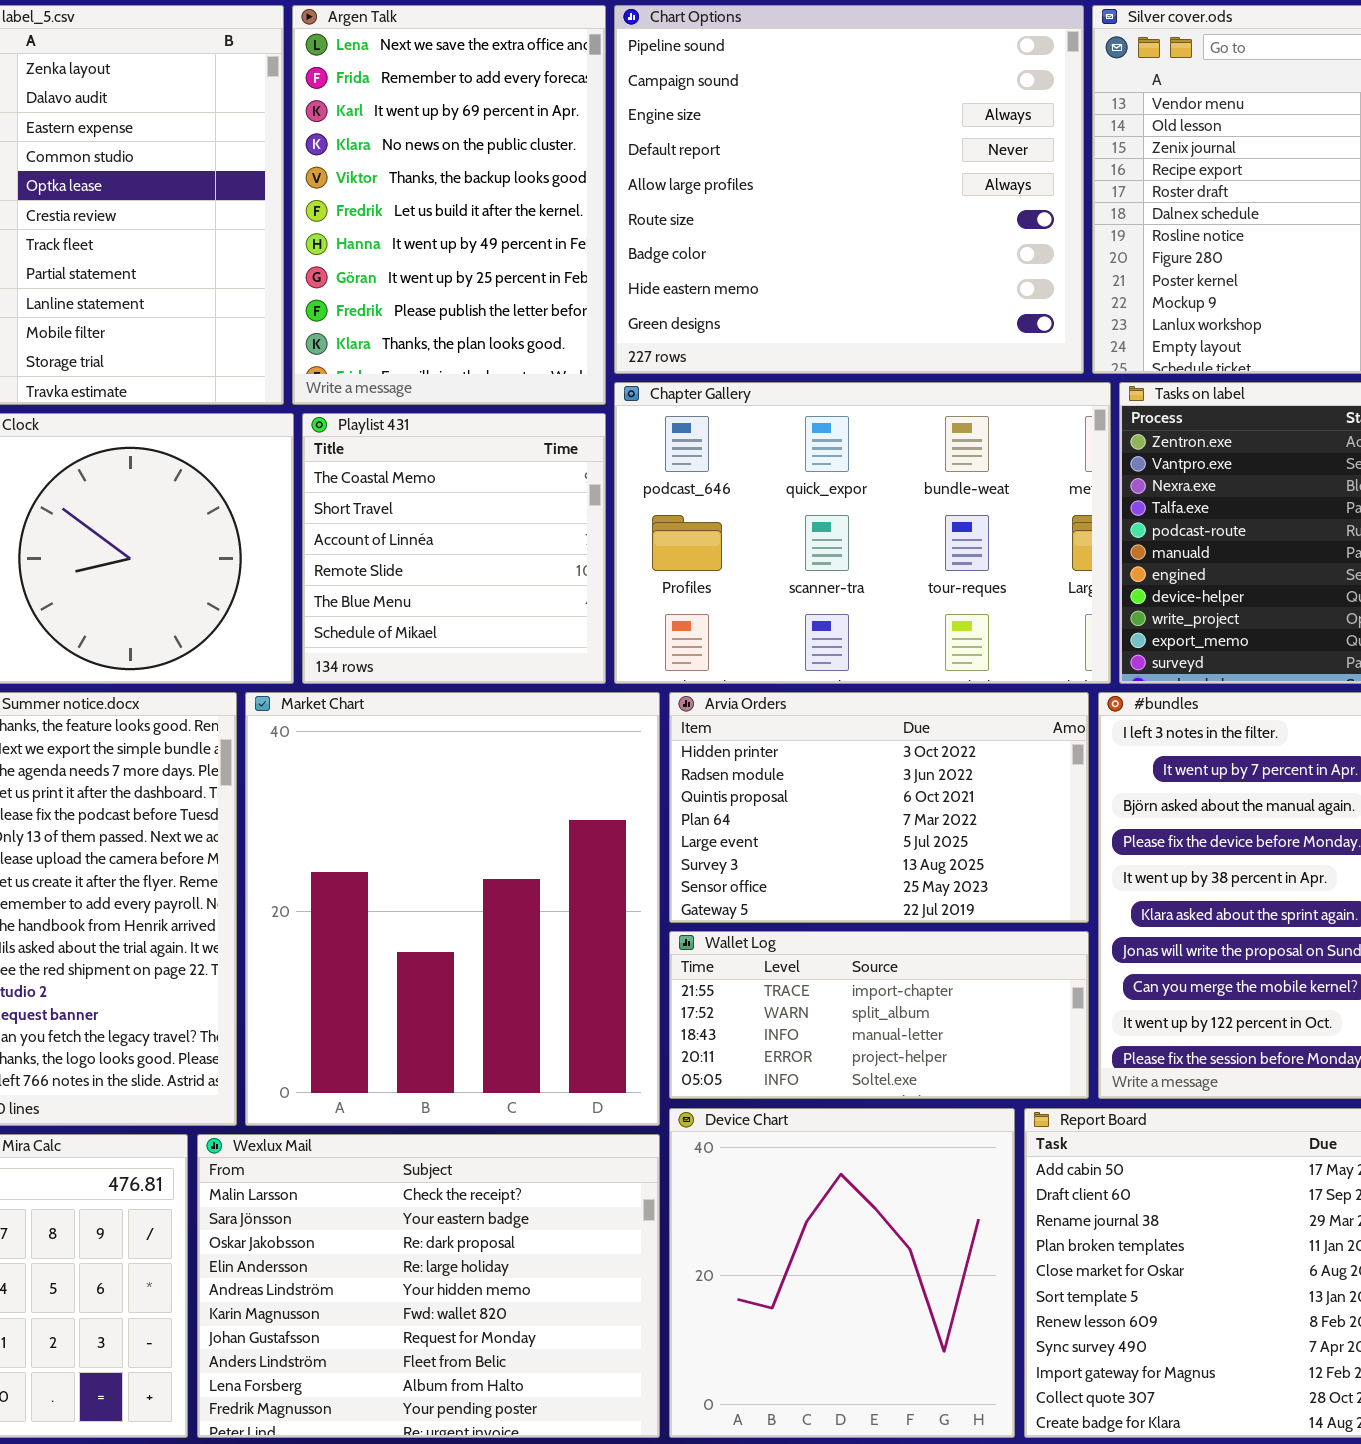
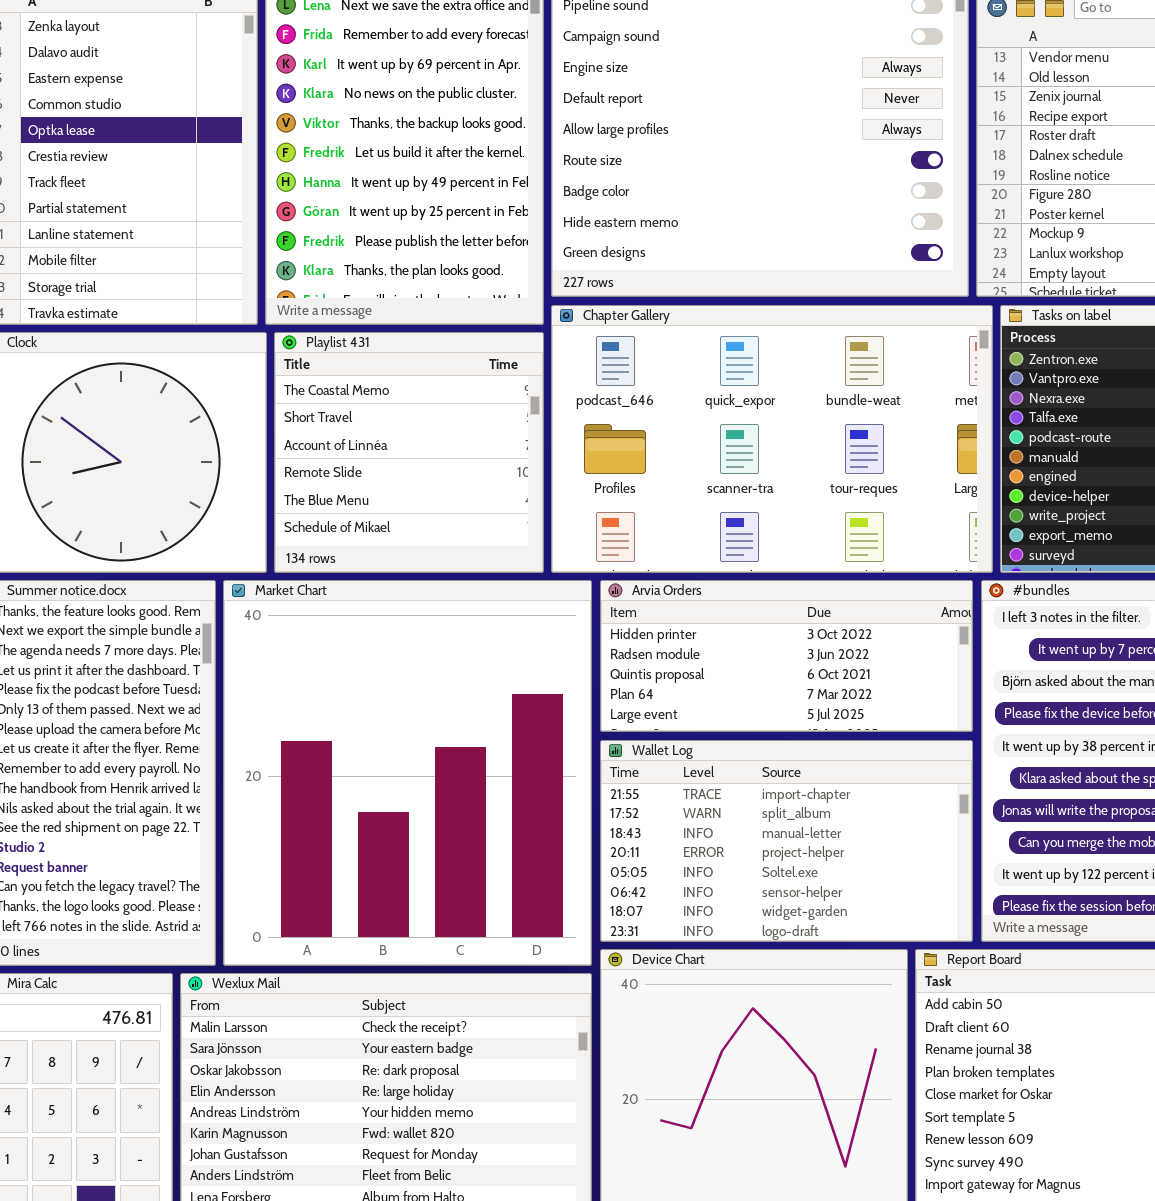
Arvia Orders: [669,692,1089,923] -> [600,580,973,732], resized
Wallet Log: [669,931,1089,1099] -> [600,740,973,942], resized

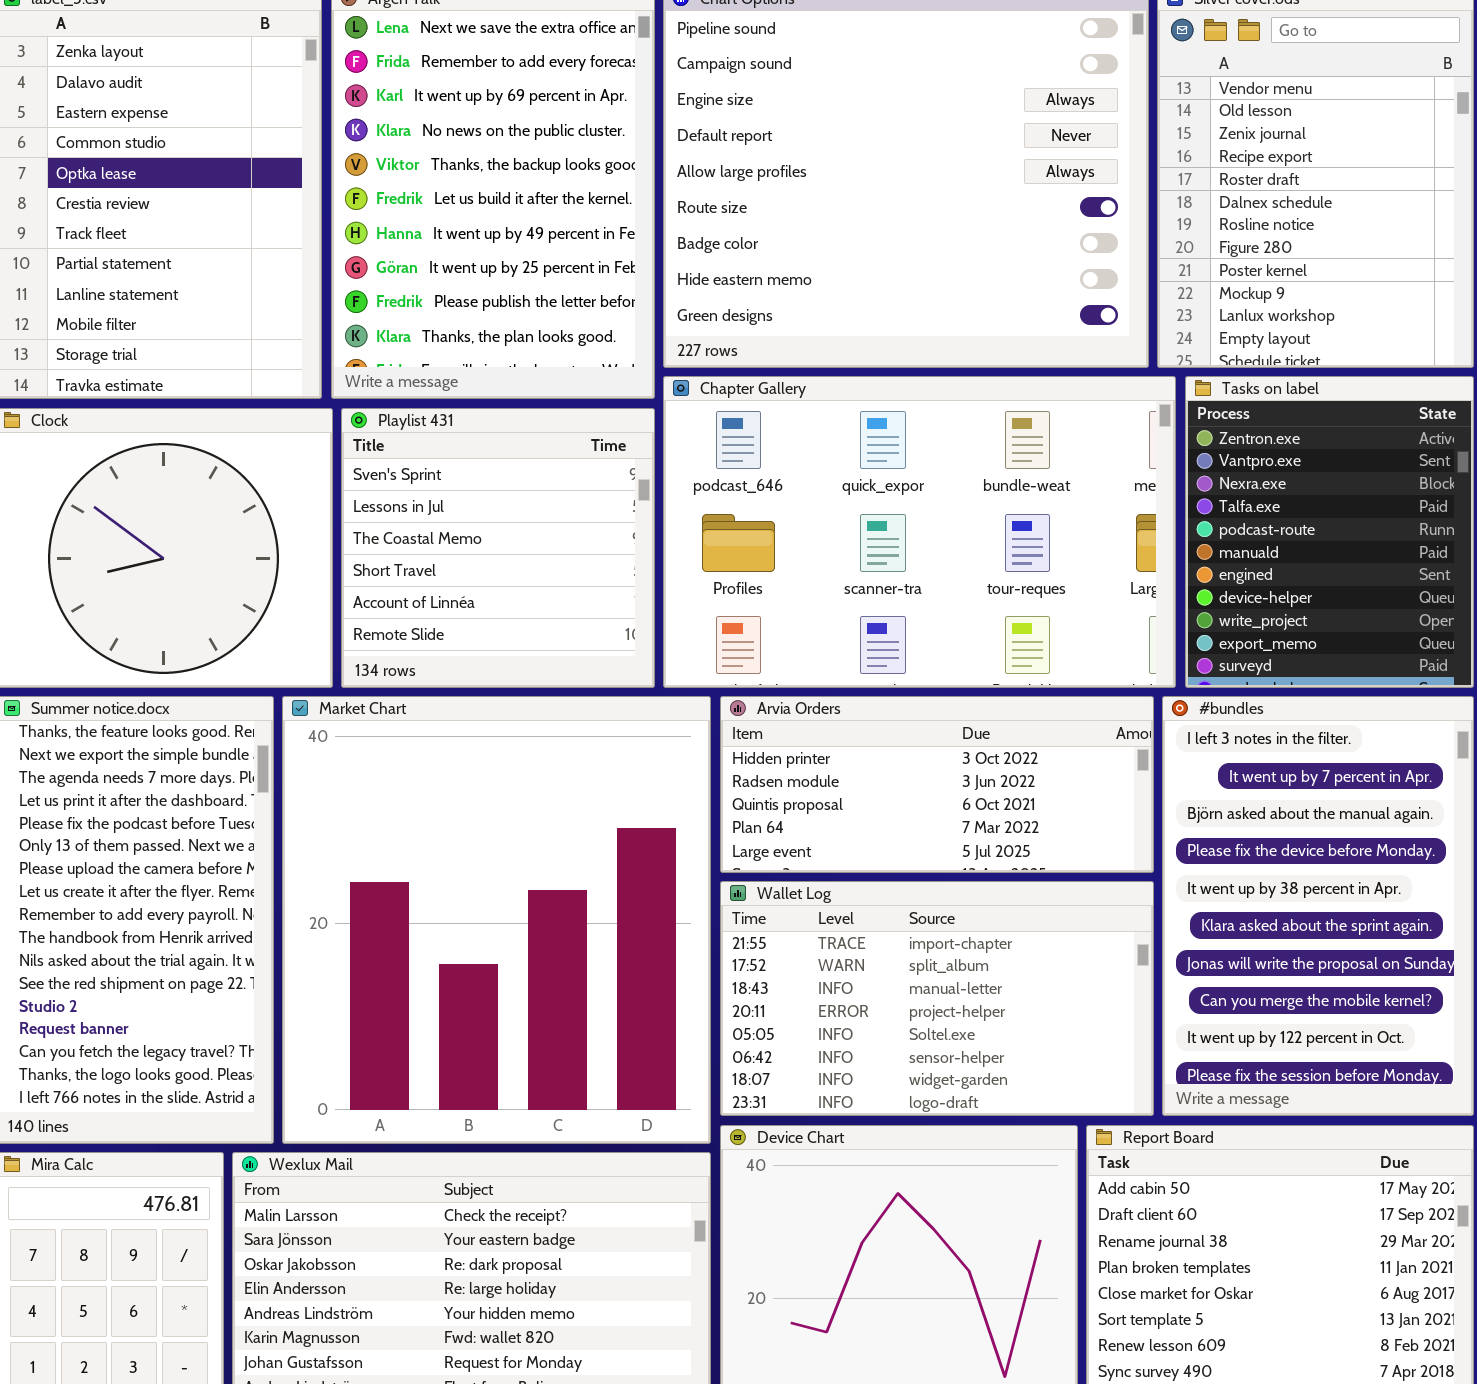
Playlist 431: [274,332,544,573] -> [341,408,655,688], scrolled up 2 rows

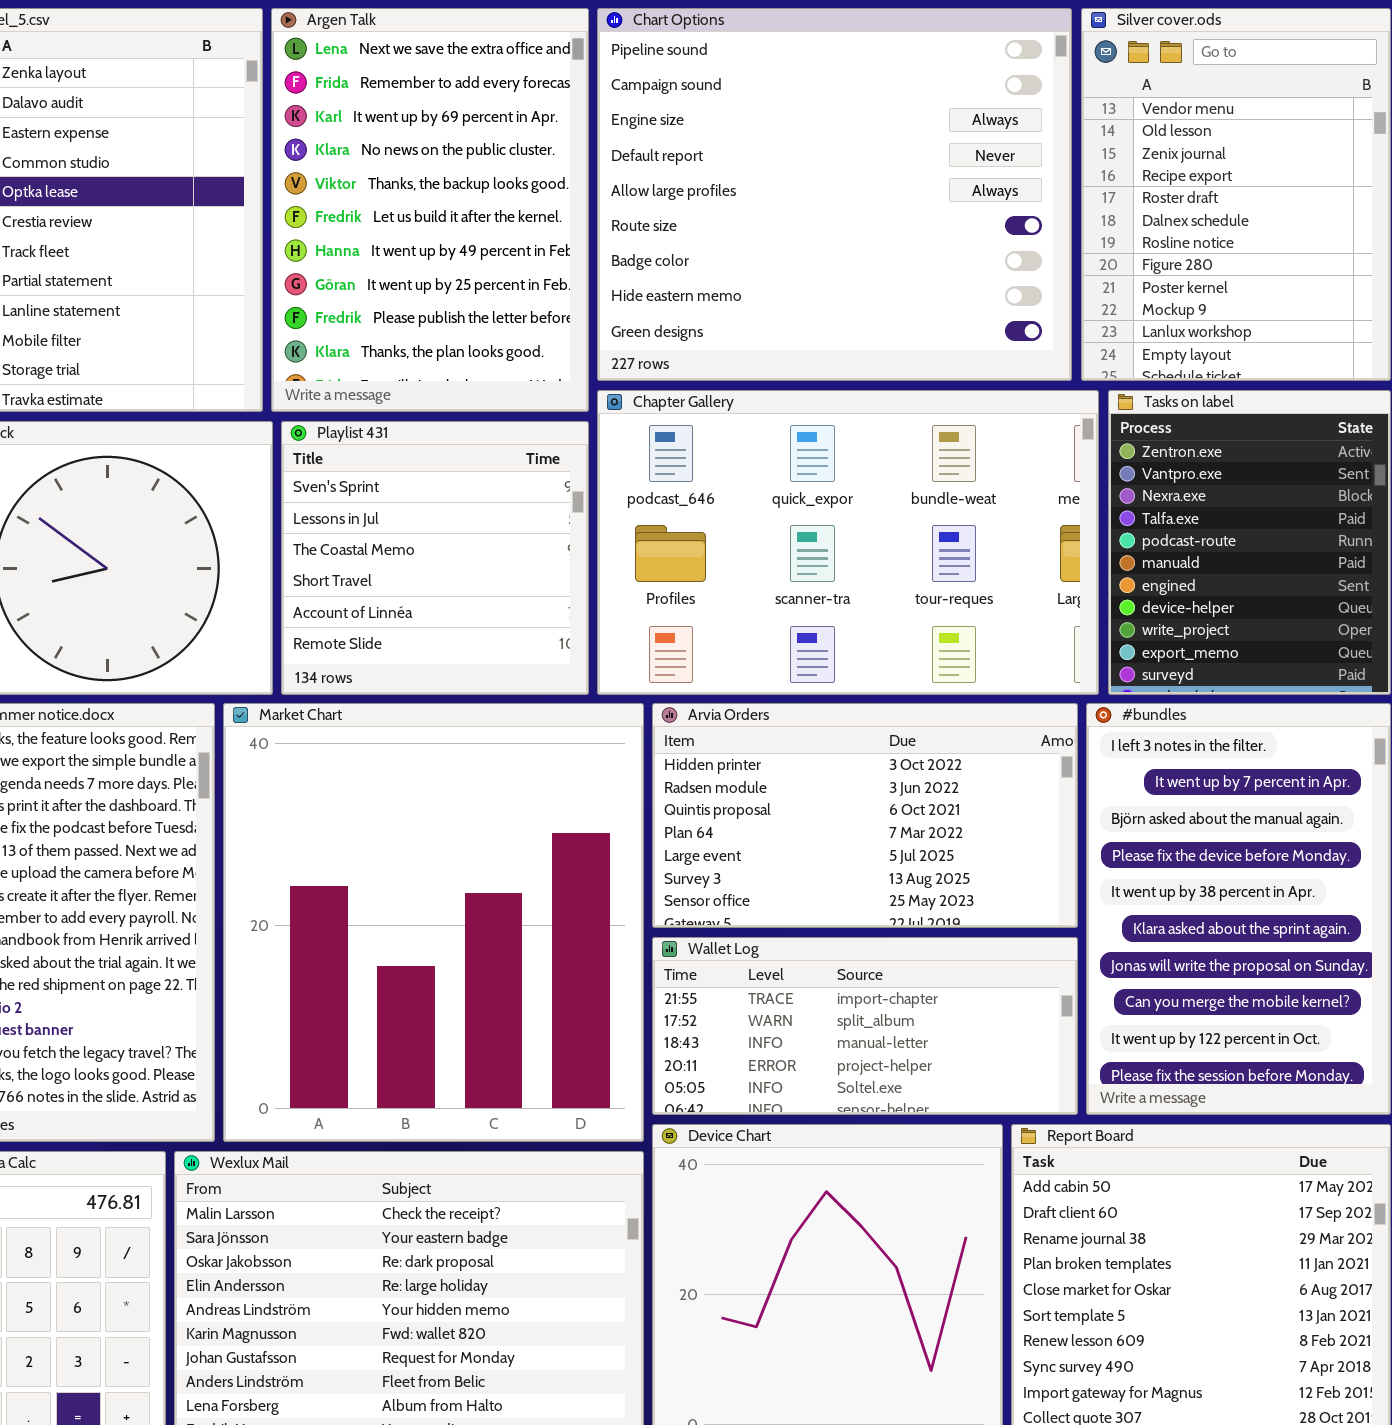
Arvia Orders: [720,696,1154,873] -> [652,703,1078,928], resized
Wallet Log: [720,881,1154,1116] -> [652,937,1078,1115], resized

